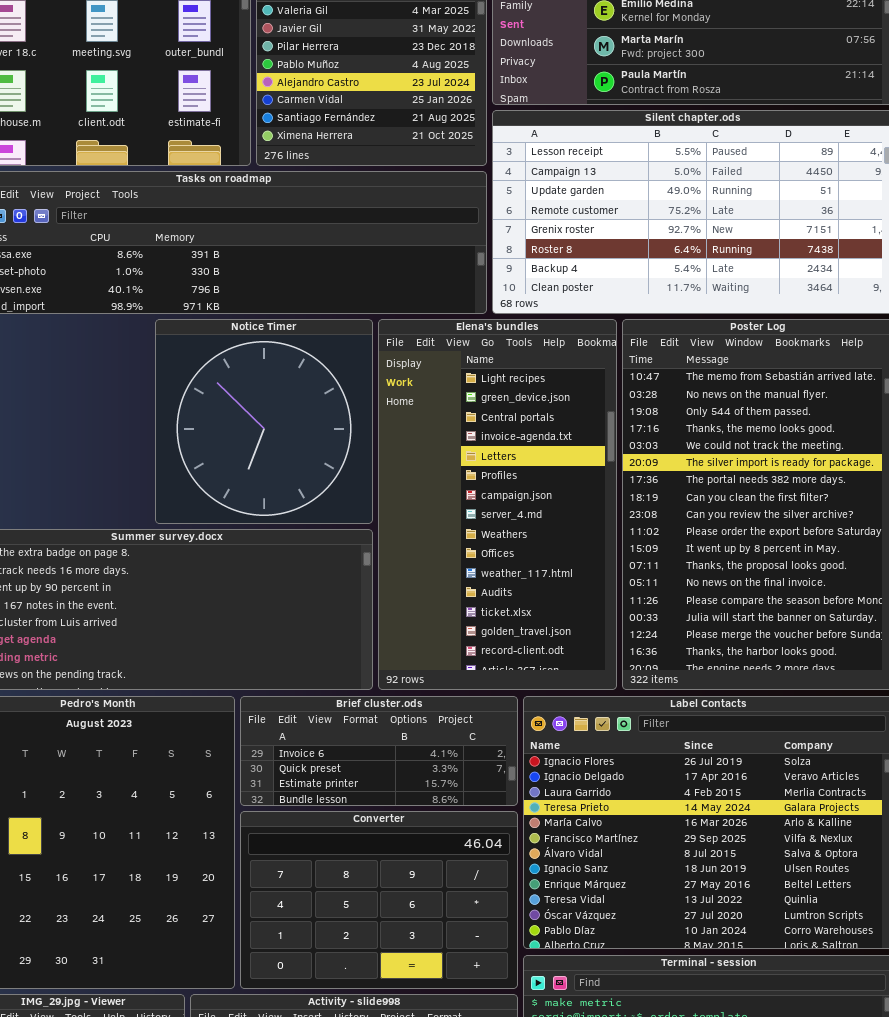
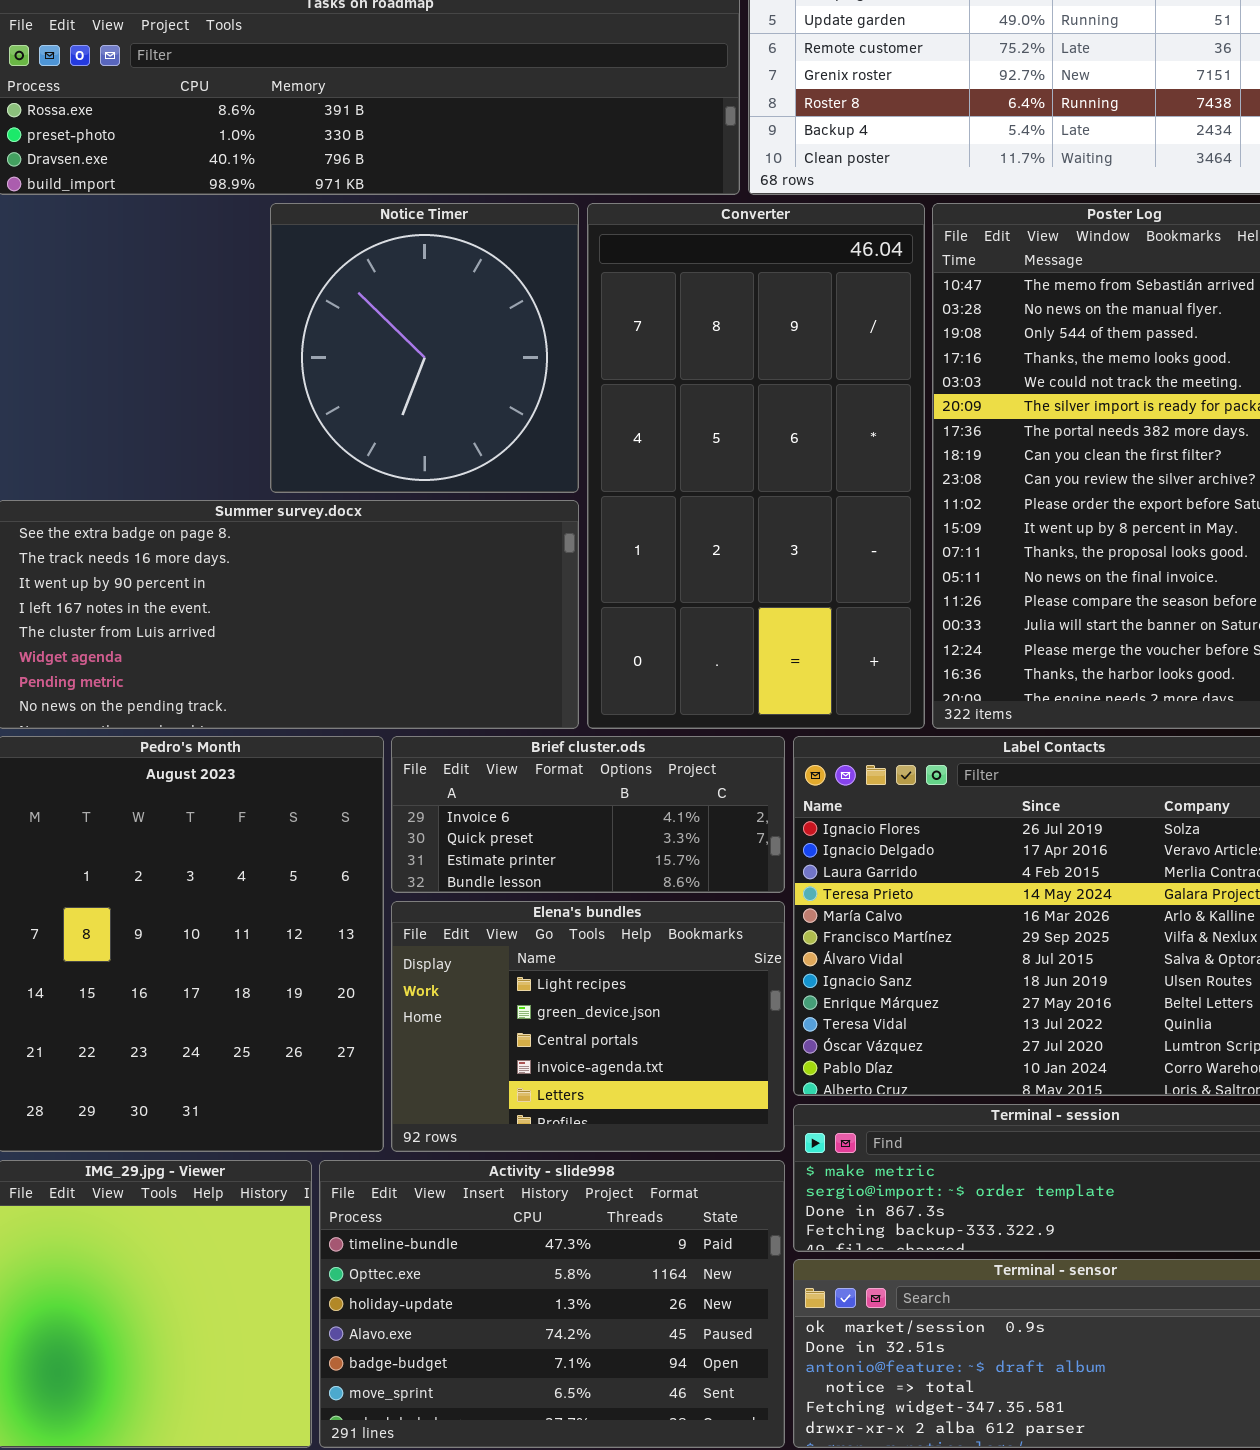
Elena's bundles: [378,319,617,690] -> [391,901,785,1152], moved, resized
Converter: [240,811,518,989] -> [587,203,925,729], moved, resized

